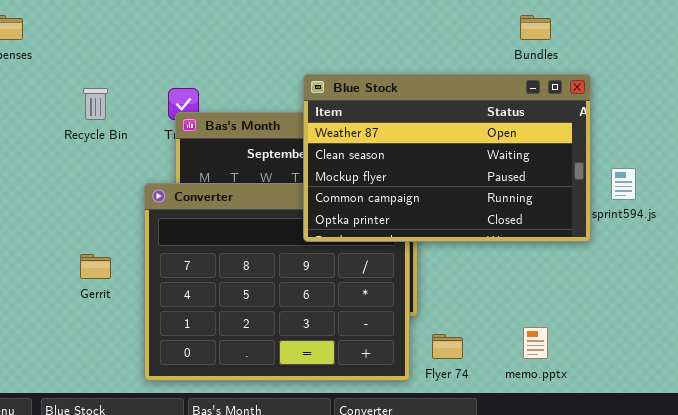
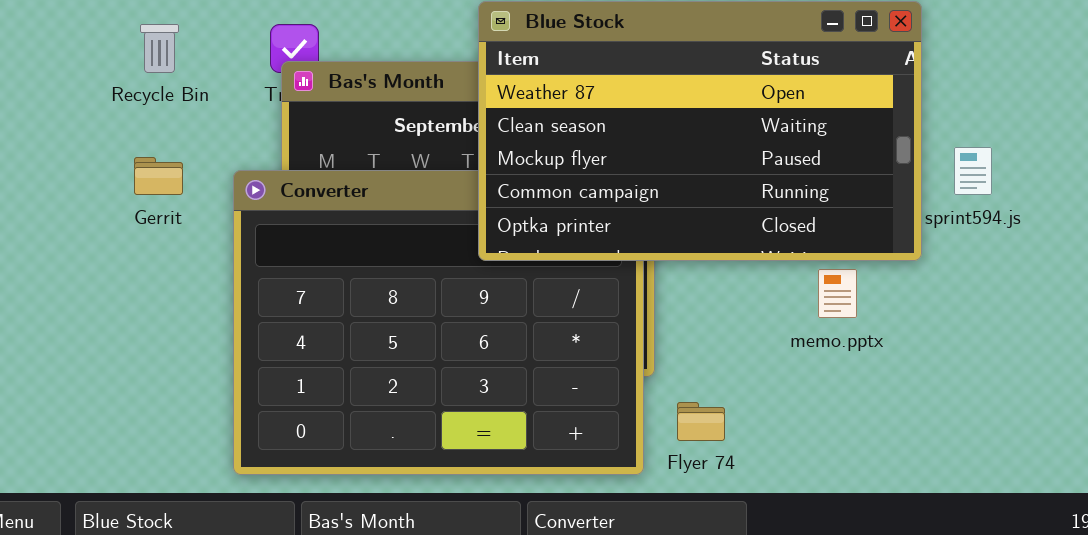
Gerrit: [80,254,111,279] -> [134,157,183,195], moved
memo.pptx: [523,327,548,359] -> [818,269,857,318], moved

